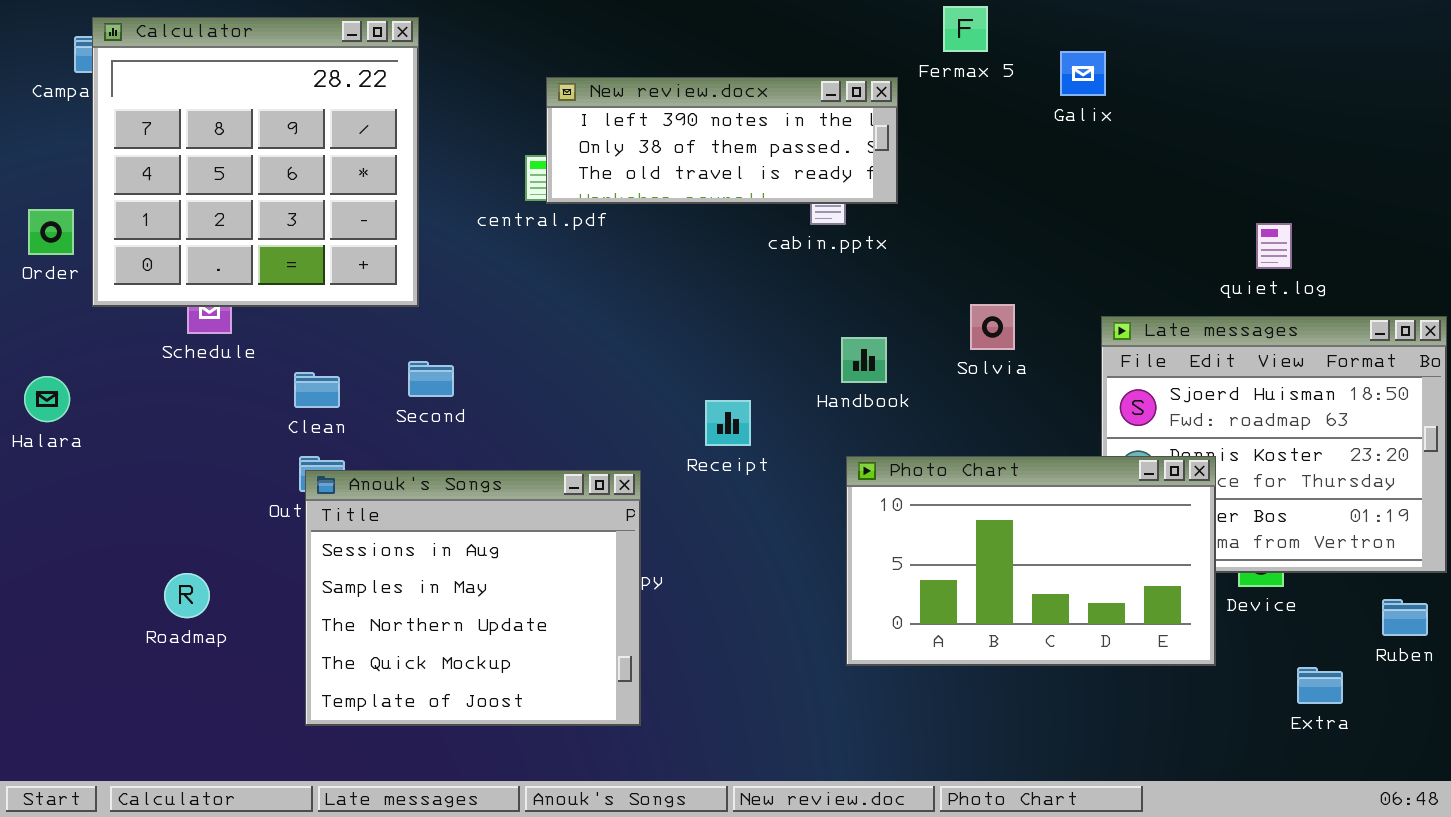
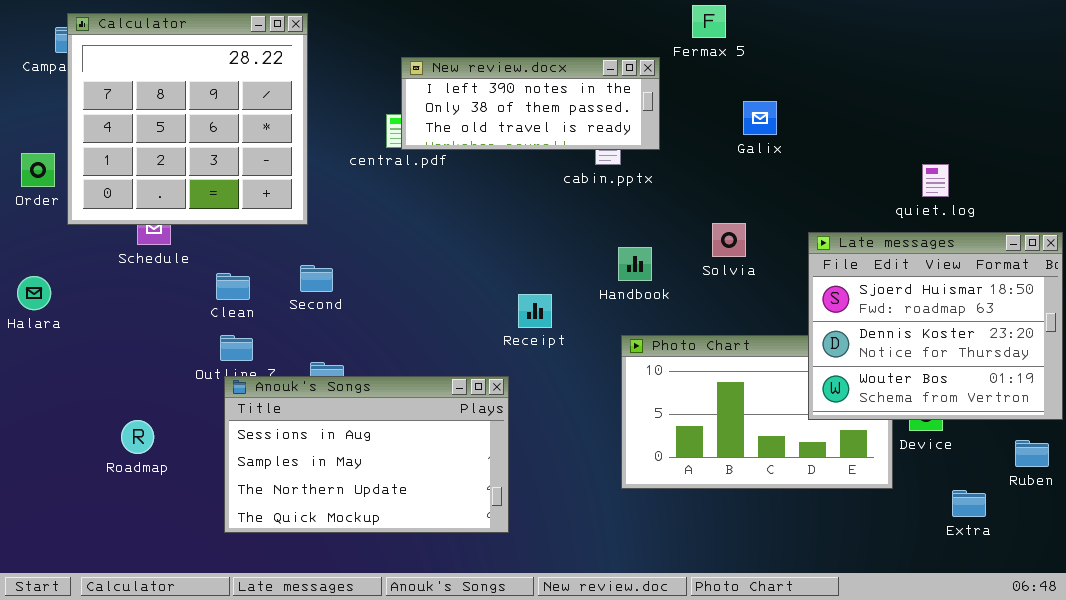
Galix: [1060,51,1106,96] -> [743,101,777,135], moved
Late messages: [1101,316,1447,573] -> [808,232,1063,420], raised
Anouk's Songs: [305,470,641,726] -> [224,376,509,533], resized

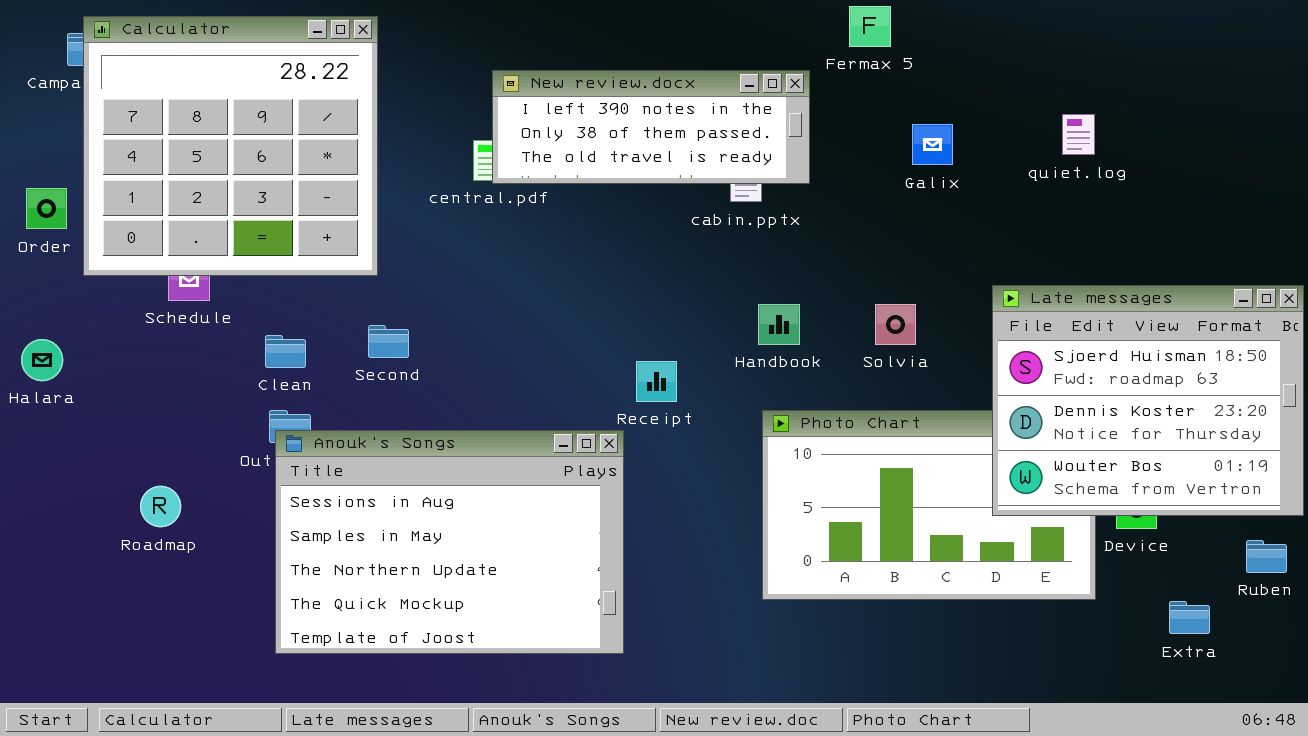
quiet.log: [922,164,949,197] -> [1062,114,1095,155], moved
Solvia: [712,223,746,257] -> [875,304,916,345], moved
Anouk's Songs: [224,376,509,533] -> [275,430,624,654], resized
Roadmap: [121,420,154,454] -> [140,486,181,527], moved

